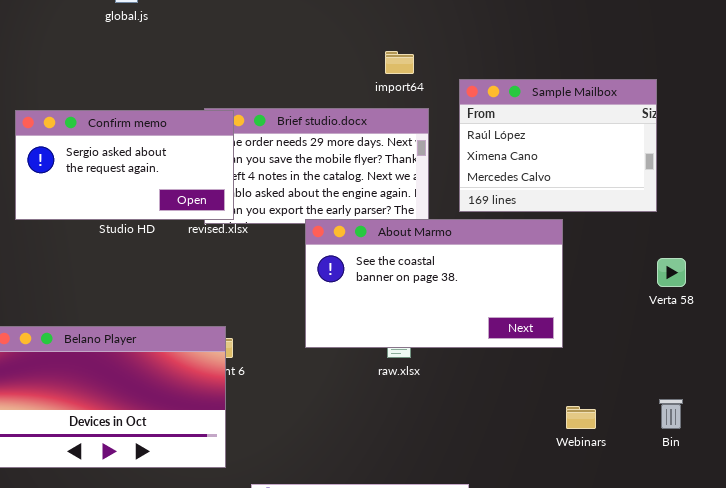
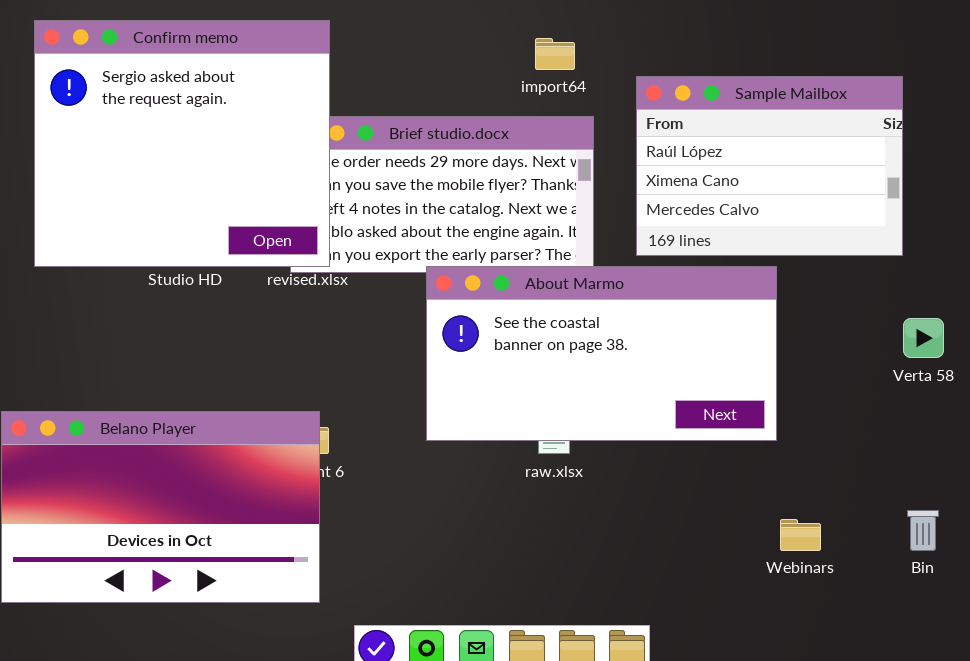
Confirm memo: [15,110,234,220] -> [34,20,330,267], resized

